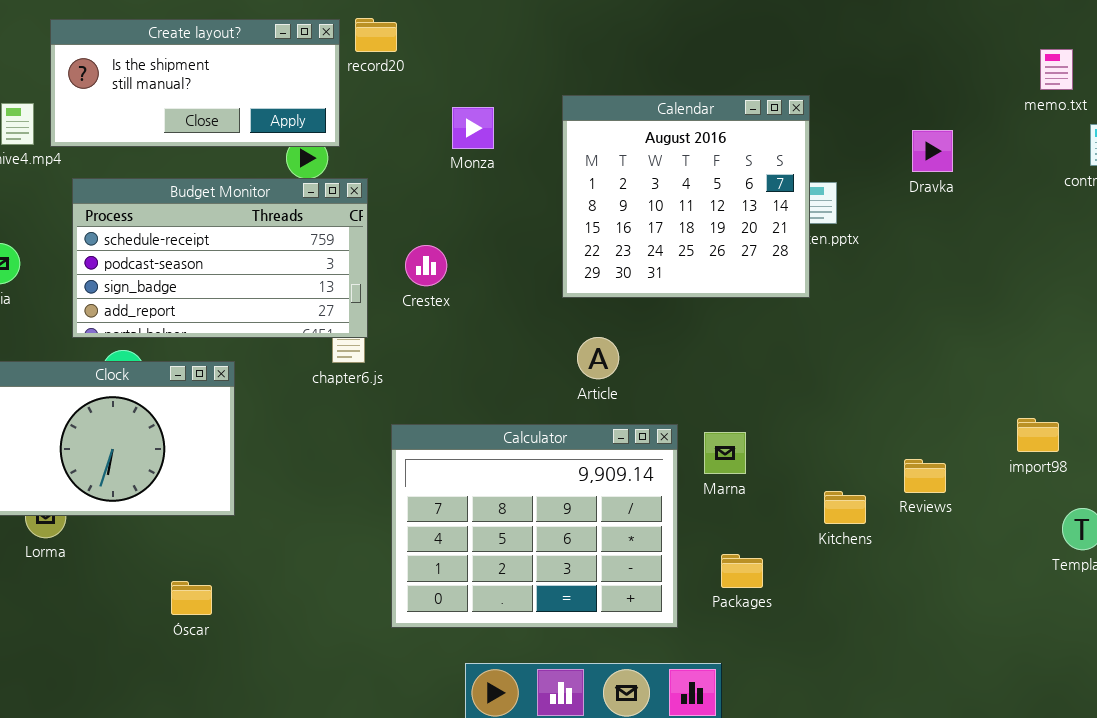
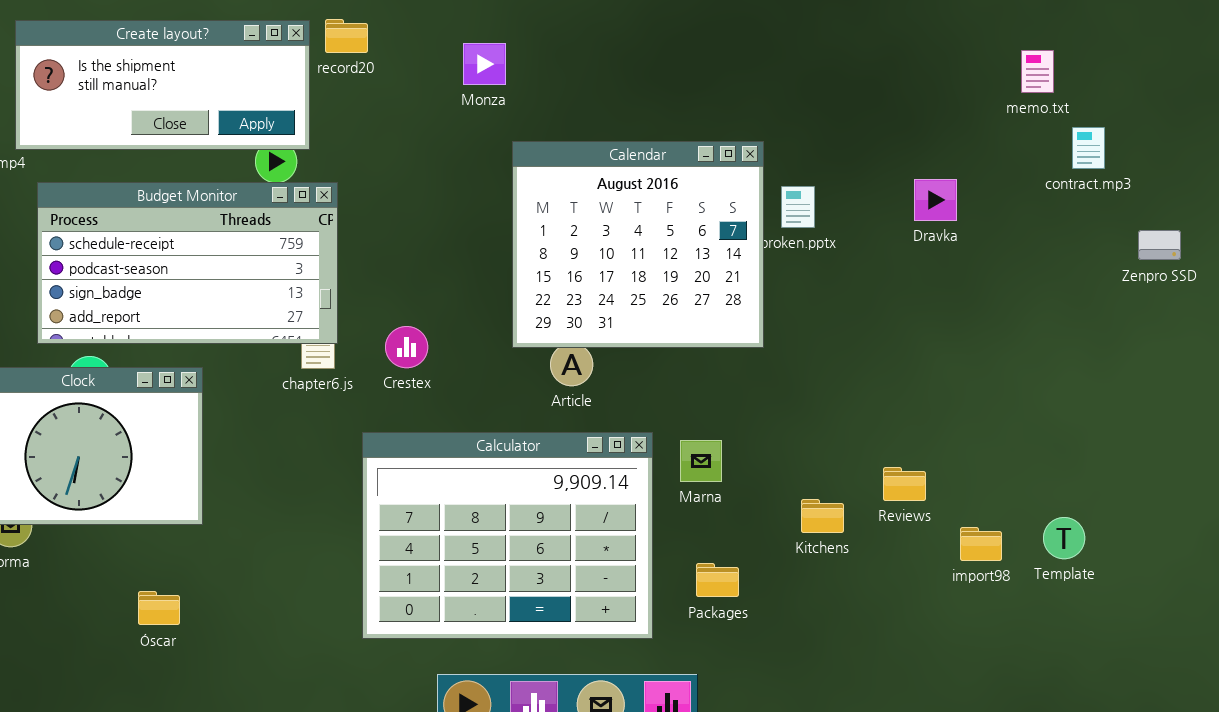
Calendar: [562,95,810,298] -> [512,141,764,348], moved
Monza: [452,107,494,149] -> [463,43,506,85], moved
Dravka: [912,130,953,172] -> [914,179,957,221], moved
Crestex: [405,245,447,286] -> [385,326,428,368], moved
import98: [1017,418,1059,452] -> [960,527,1002,561], moved

